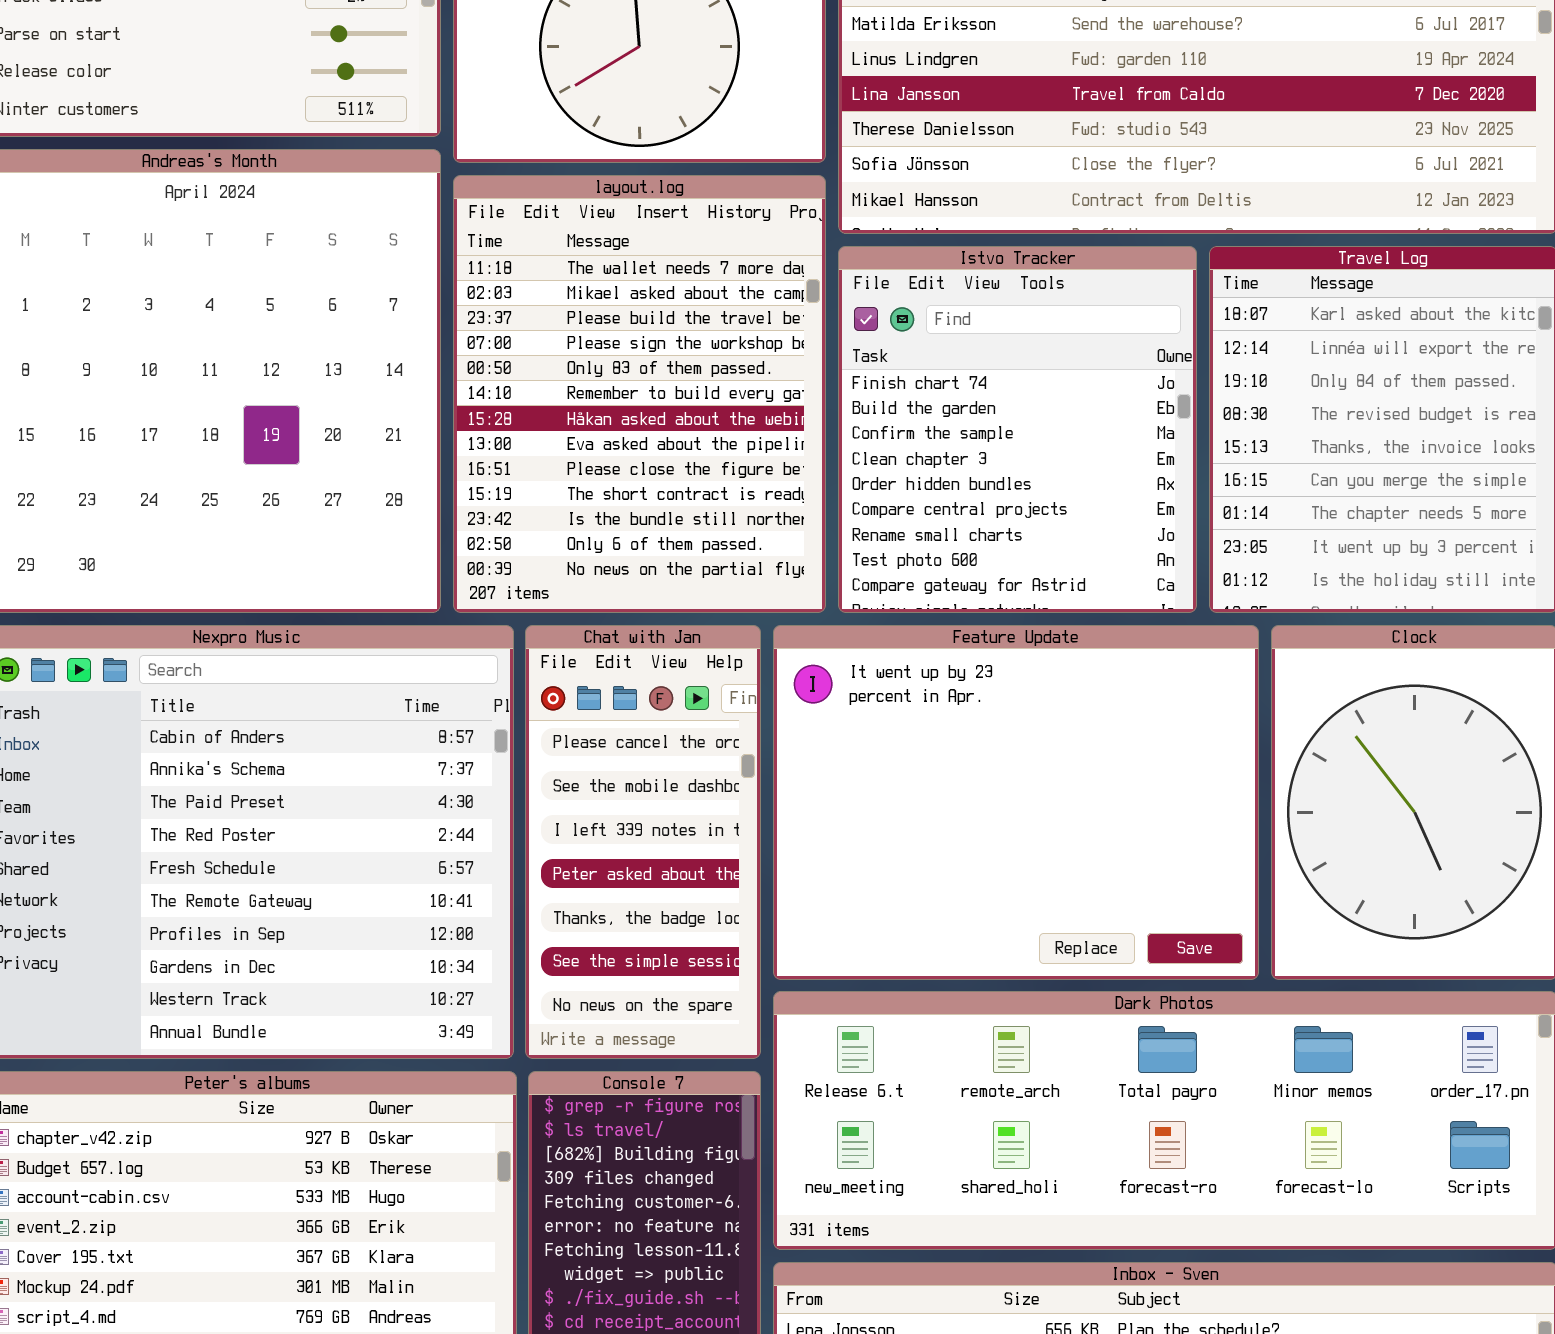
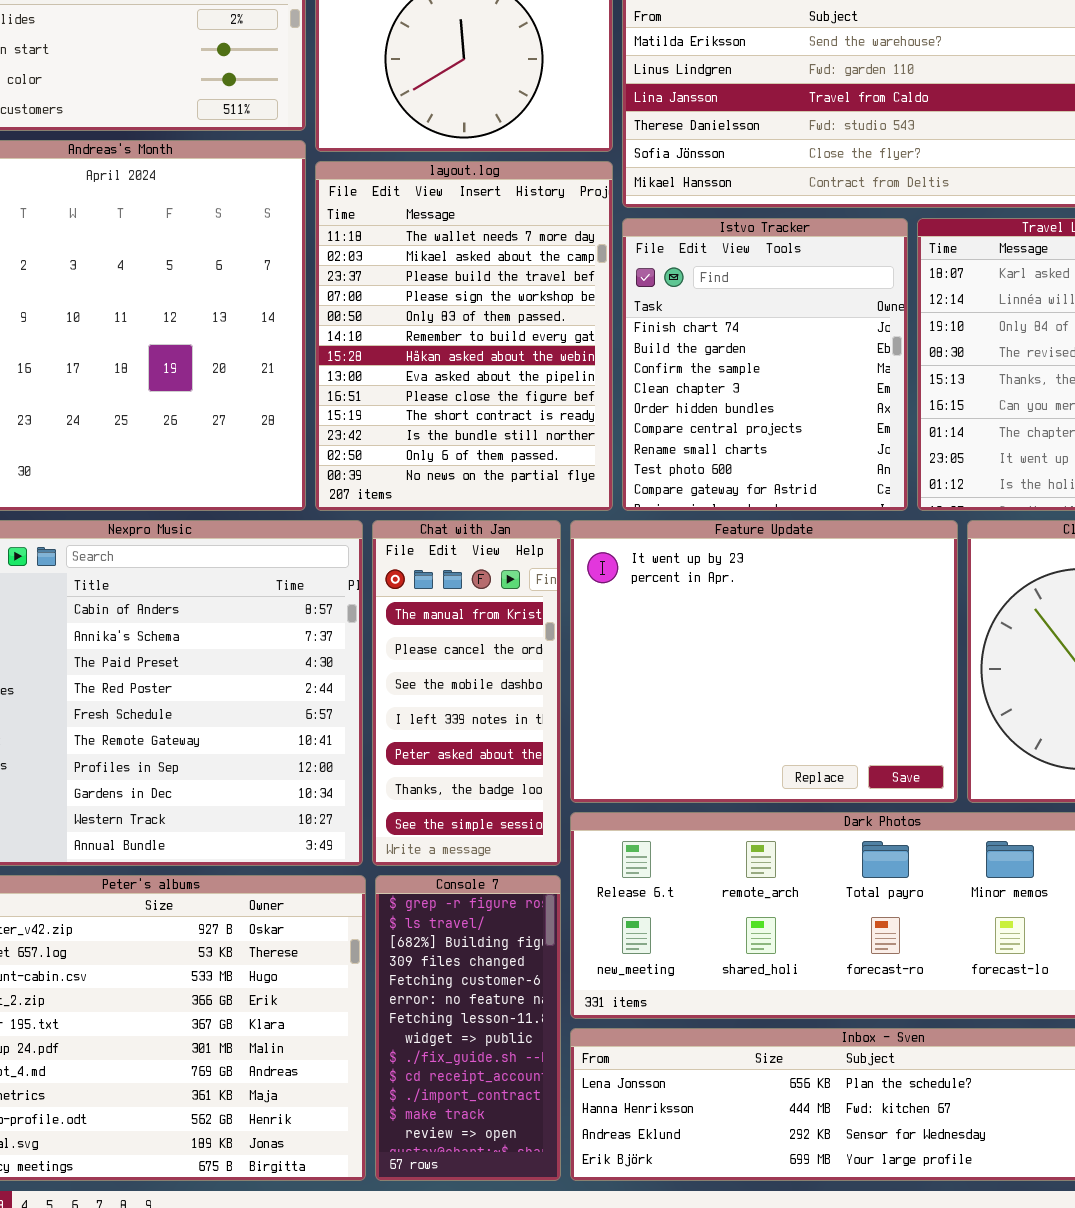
Chat with Jan: [525,625,761,1059] -> [372,520,561,866], scrolled up 1 row

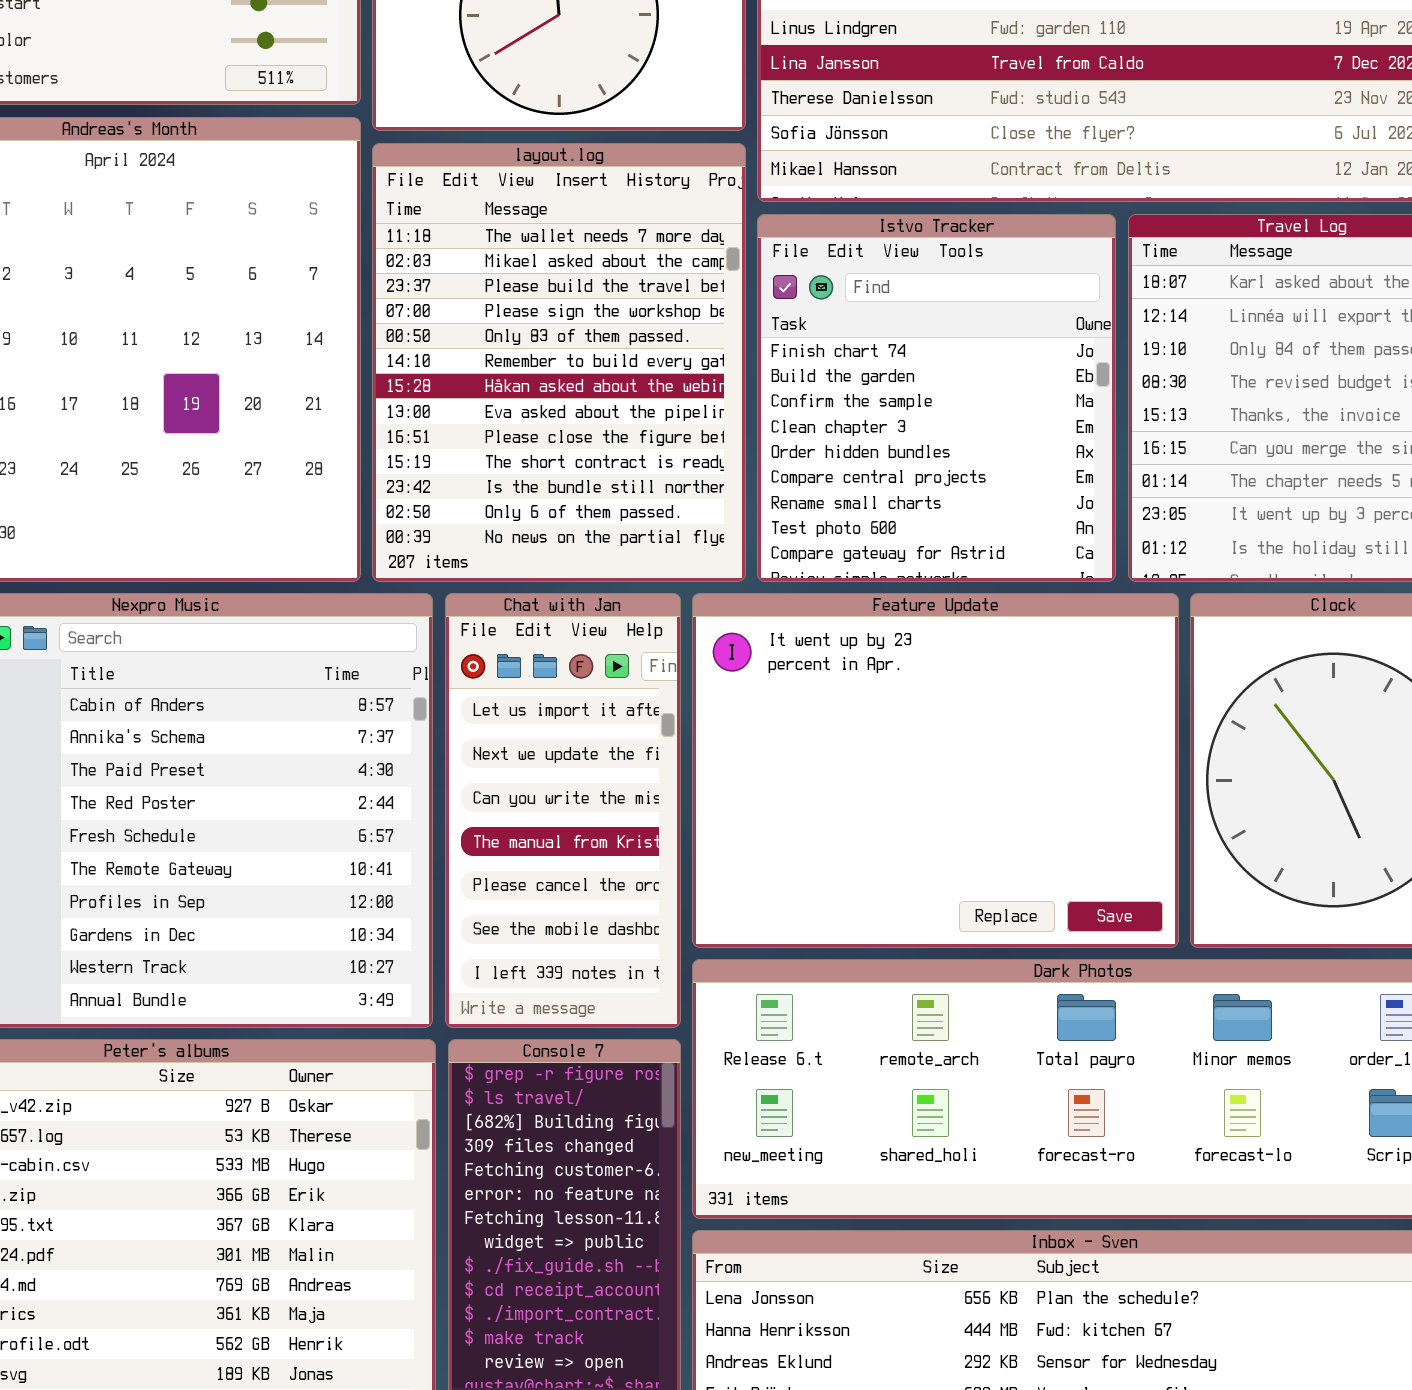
Chat with Jan: [372,520,561,866] -> [445,593,681,1028], scrolled up 3 rows

